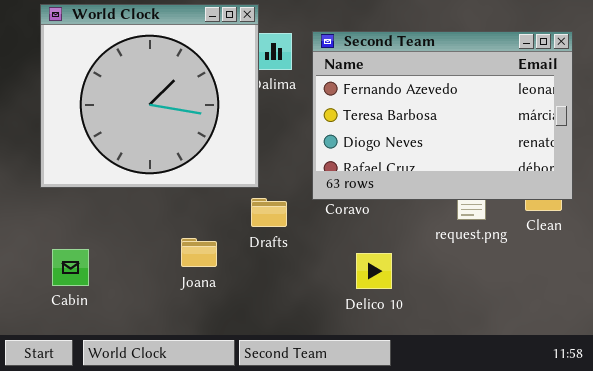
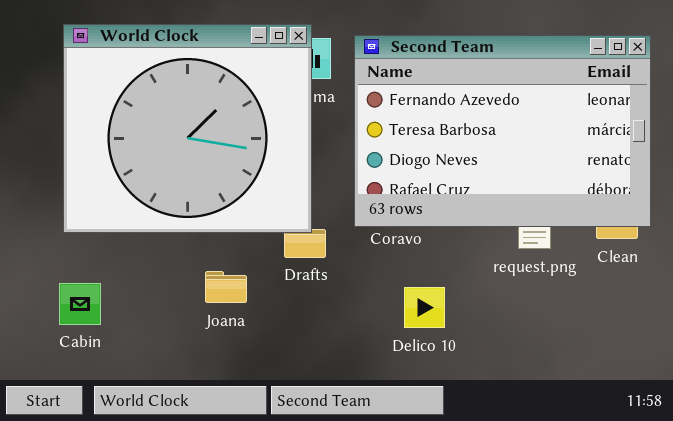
World Clock: [40,4,259,188] -> [63,24,312,233], moved

